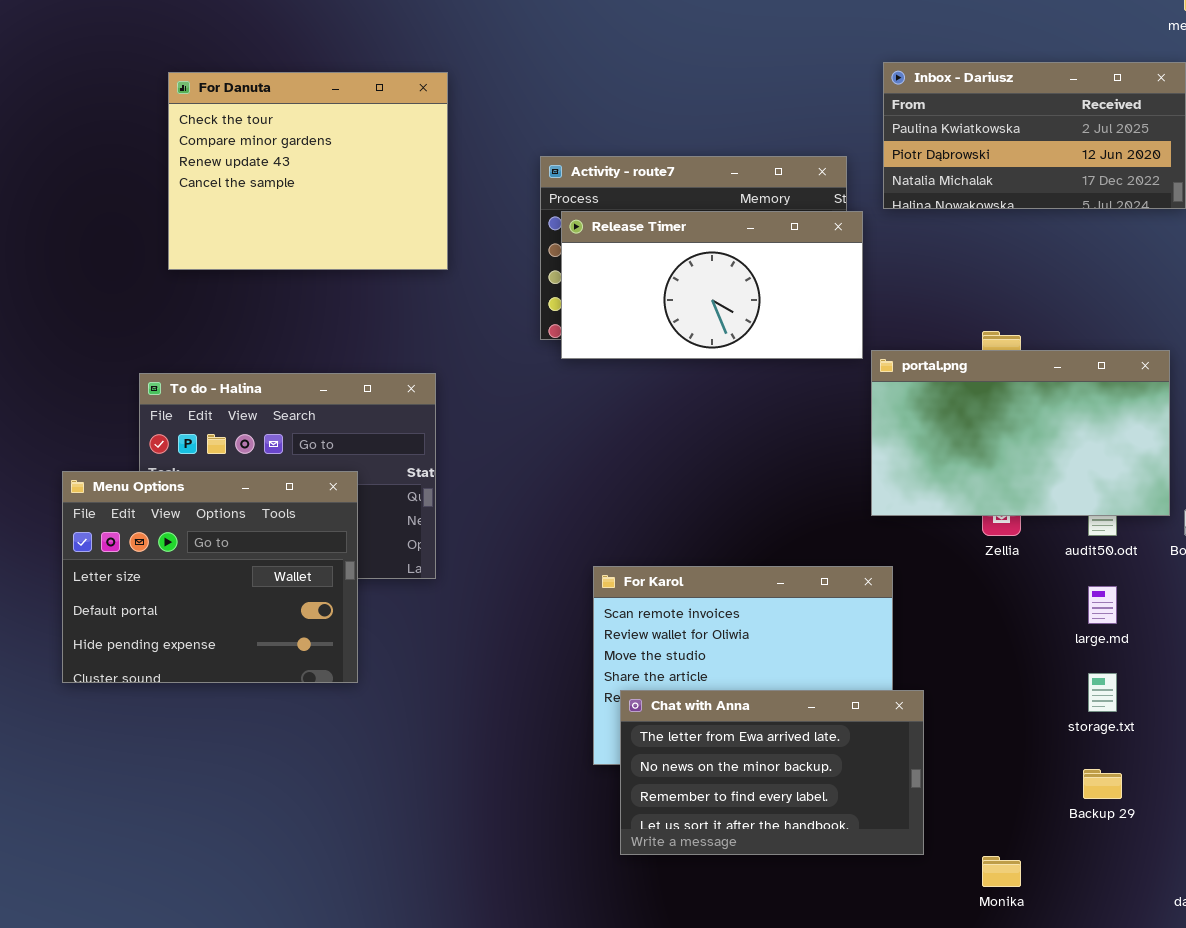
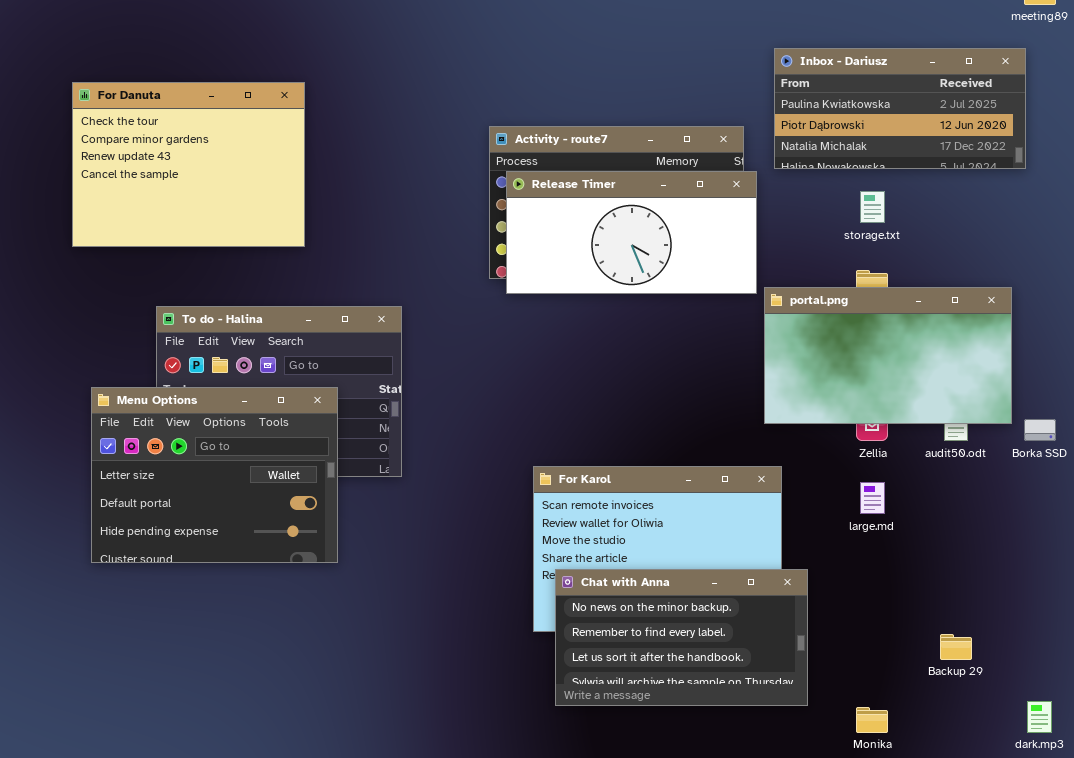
For Danuta: [168,72,448,270] -> [72,82,305,247], moved
large.md: [1088,586,1117,624] -> [860,482,885,514], moved
storage.txt: [1088,673,1117,712] -> [860,191,885,223], moved
Chat with Anna: [620,690,924,855] -> [555,569,808,706], scrolled down 1 row

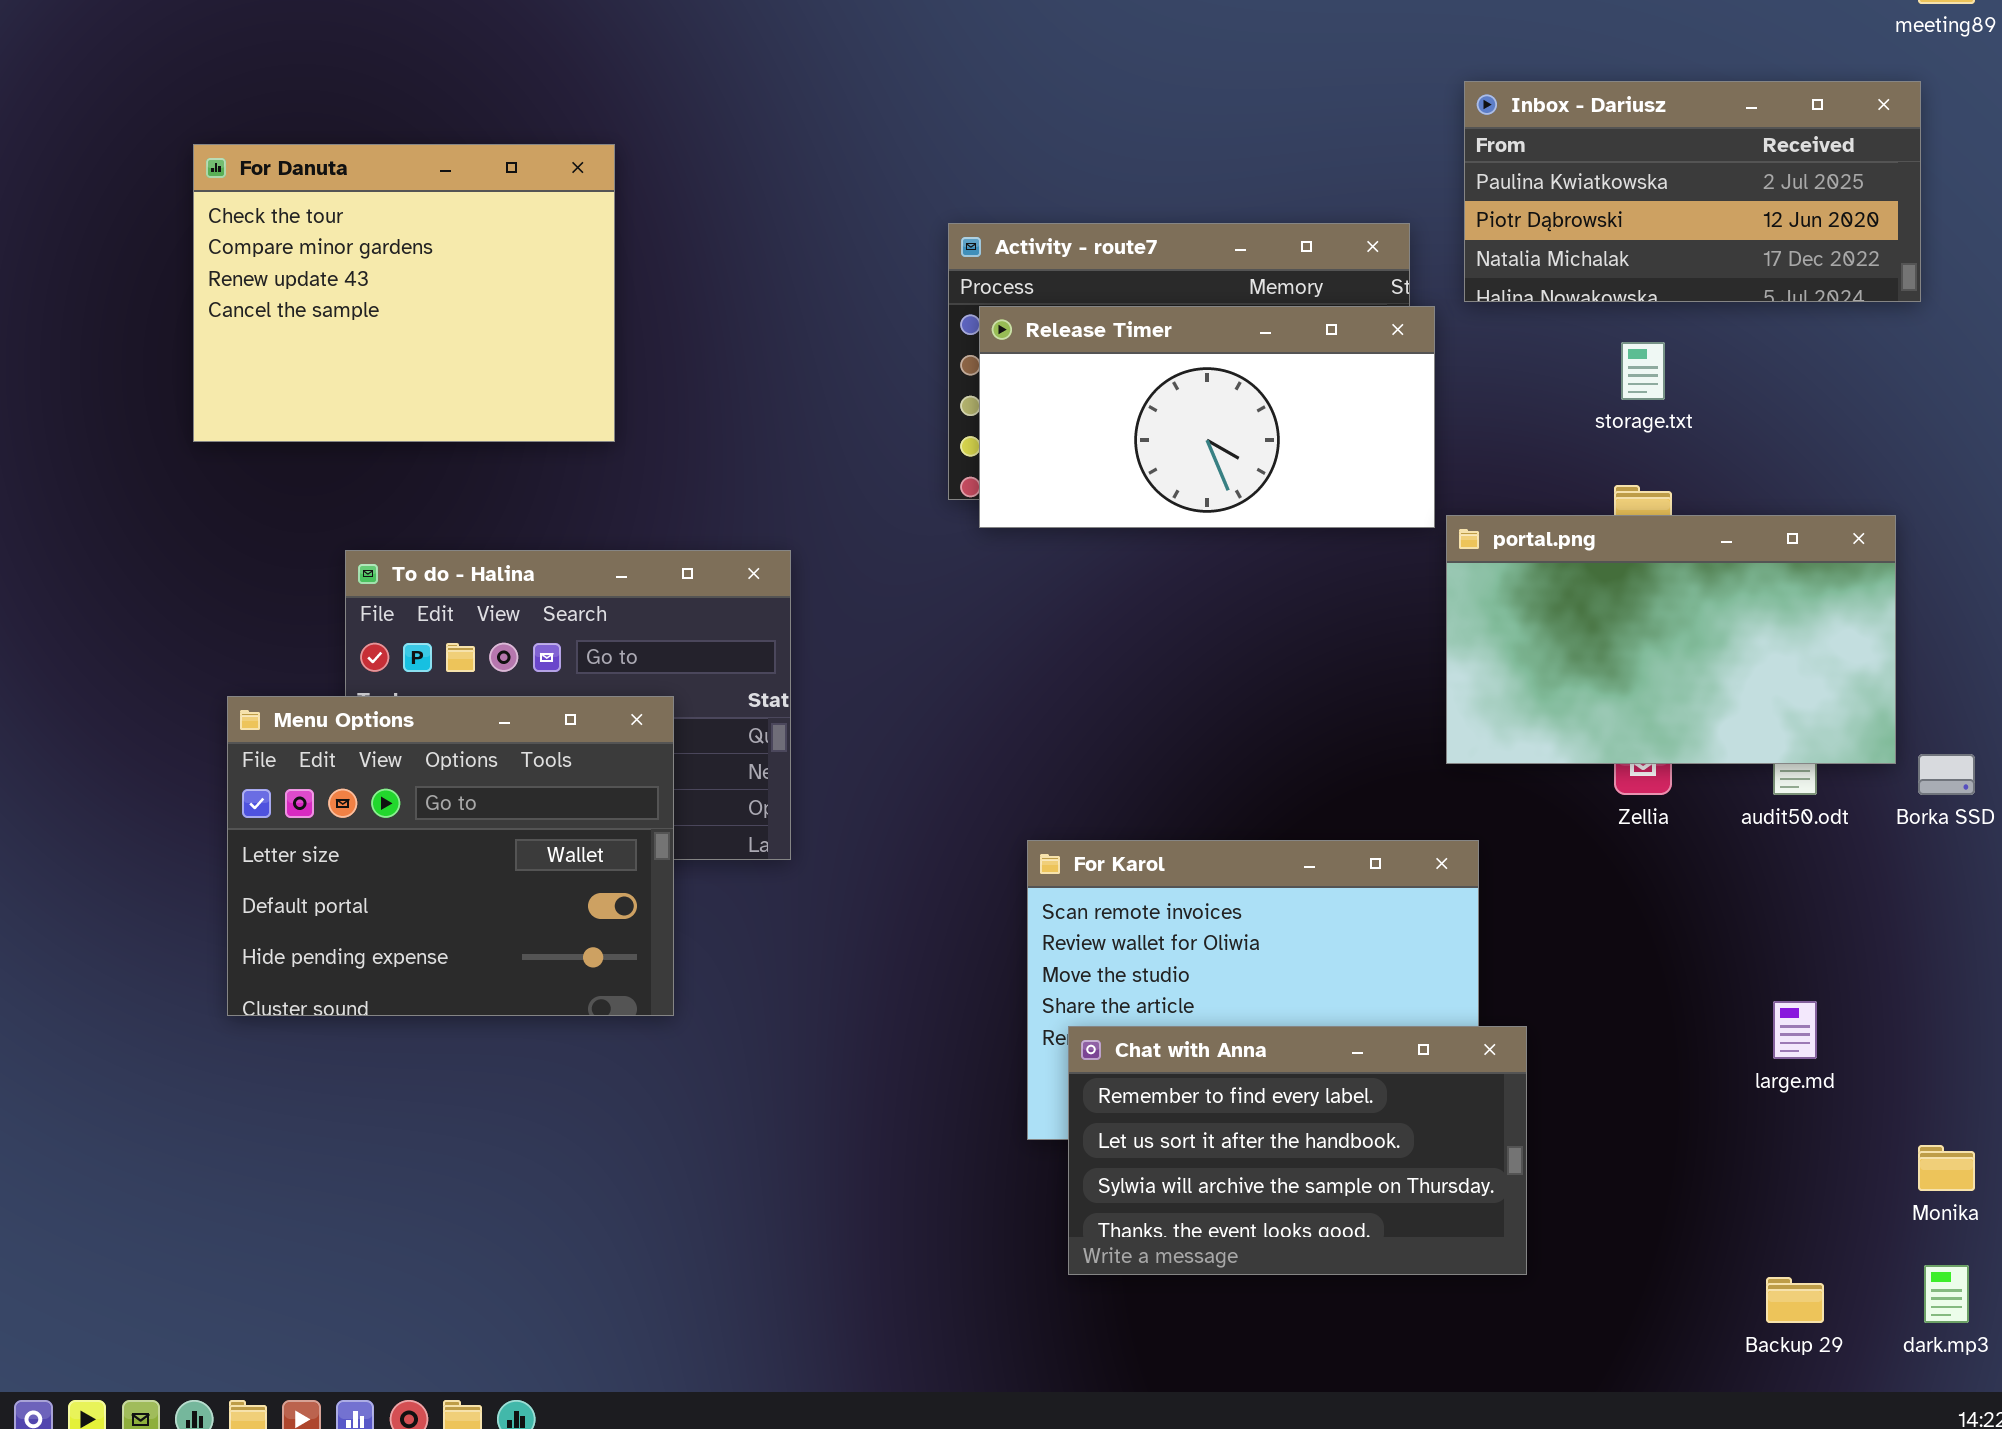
large.md: [860,482,885,514] -> [1773,1001,1817,1059], moved
Chat with Anna: [555,569,808,706] -> [1068,1026,1527,1275], scrolled down 1 row
Backup 29: [940,634,972,660] -> [1766,1277,1824,1323], moved
Monika: [856,707,888,733] -> [1918,1145,1975,1191], moved

